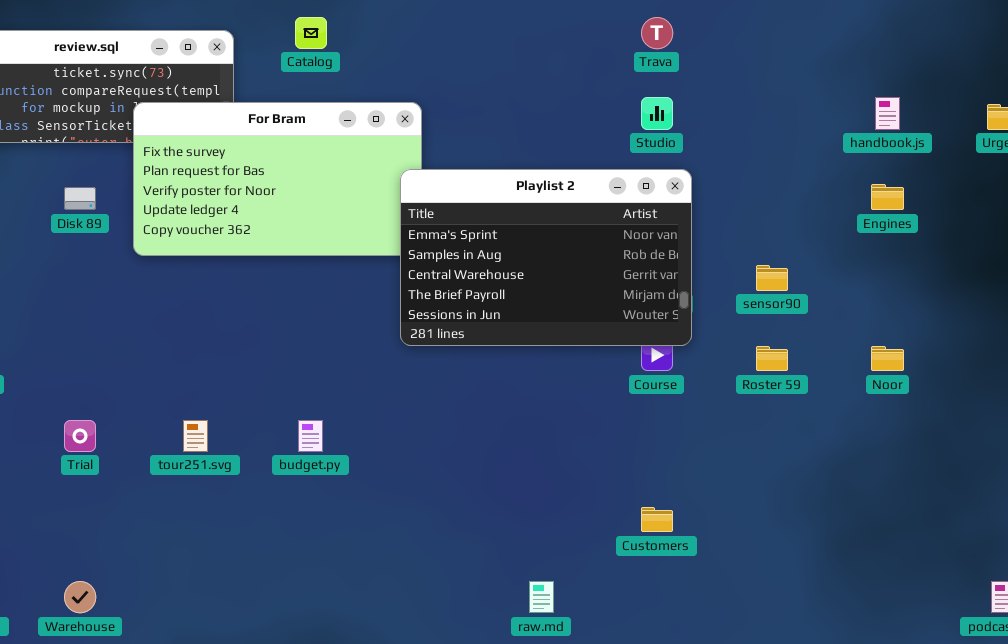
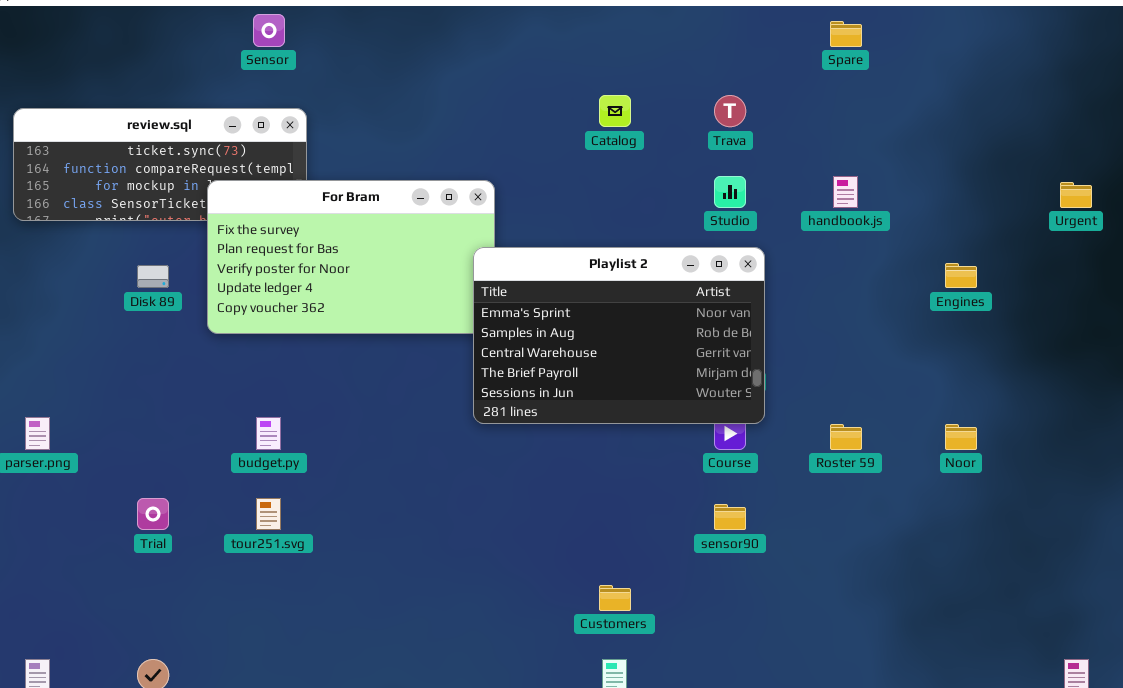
Catalog: [295,17,327,49] -> [599,95,631,127], moved
handbook.js: [875,97,900,130] -> [833,176,858,208], moved
sensor90: [756,265,788,291] -> [714,504,746,530], moved
budget.py: [298,420,323,452] -> [256,417,281,450], moved
Customers: [641,507,673,532] -> [599,585,631,611], moved

